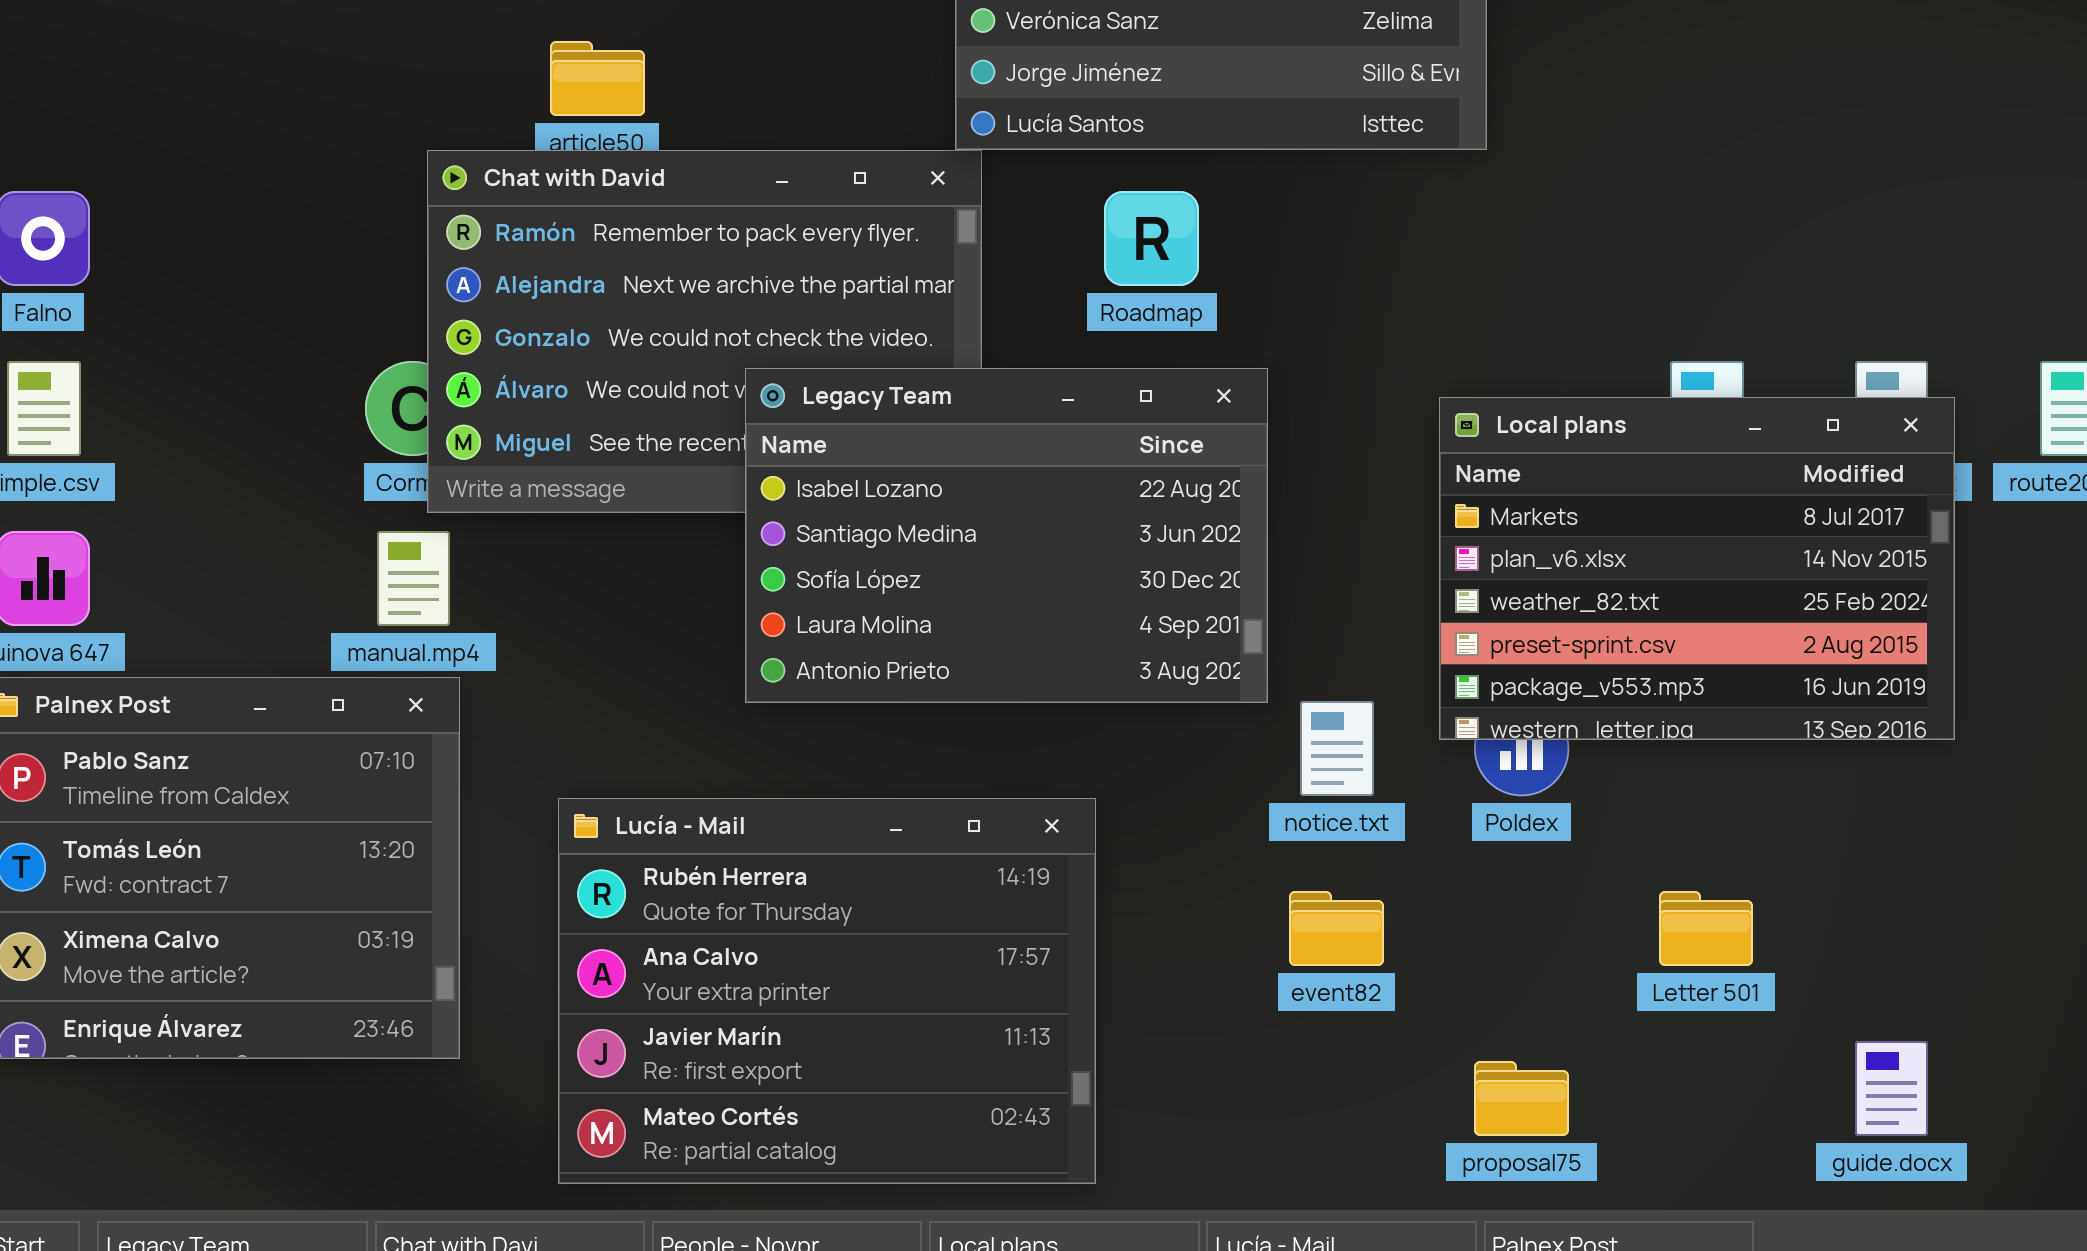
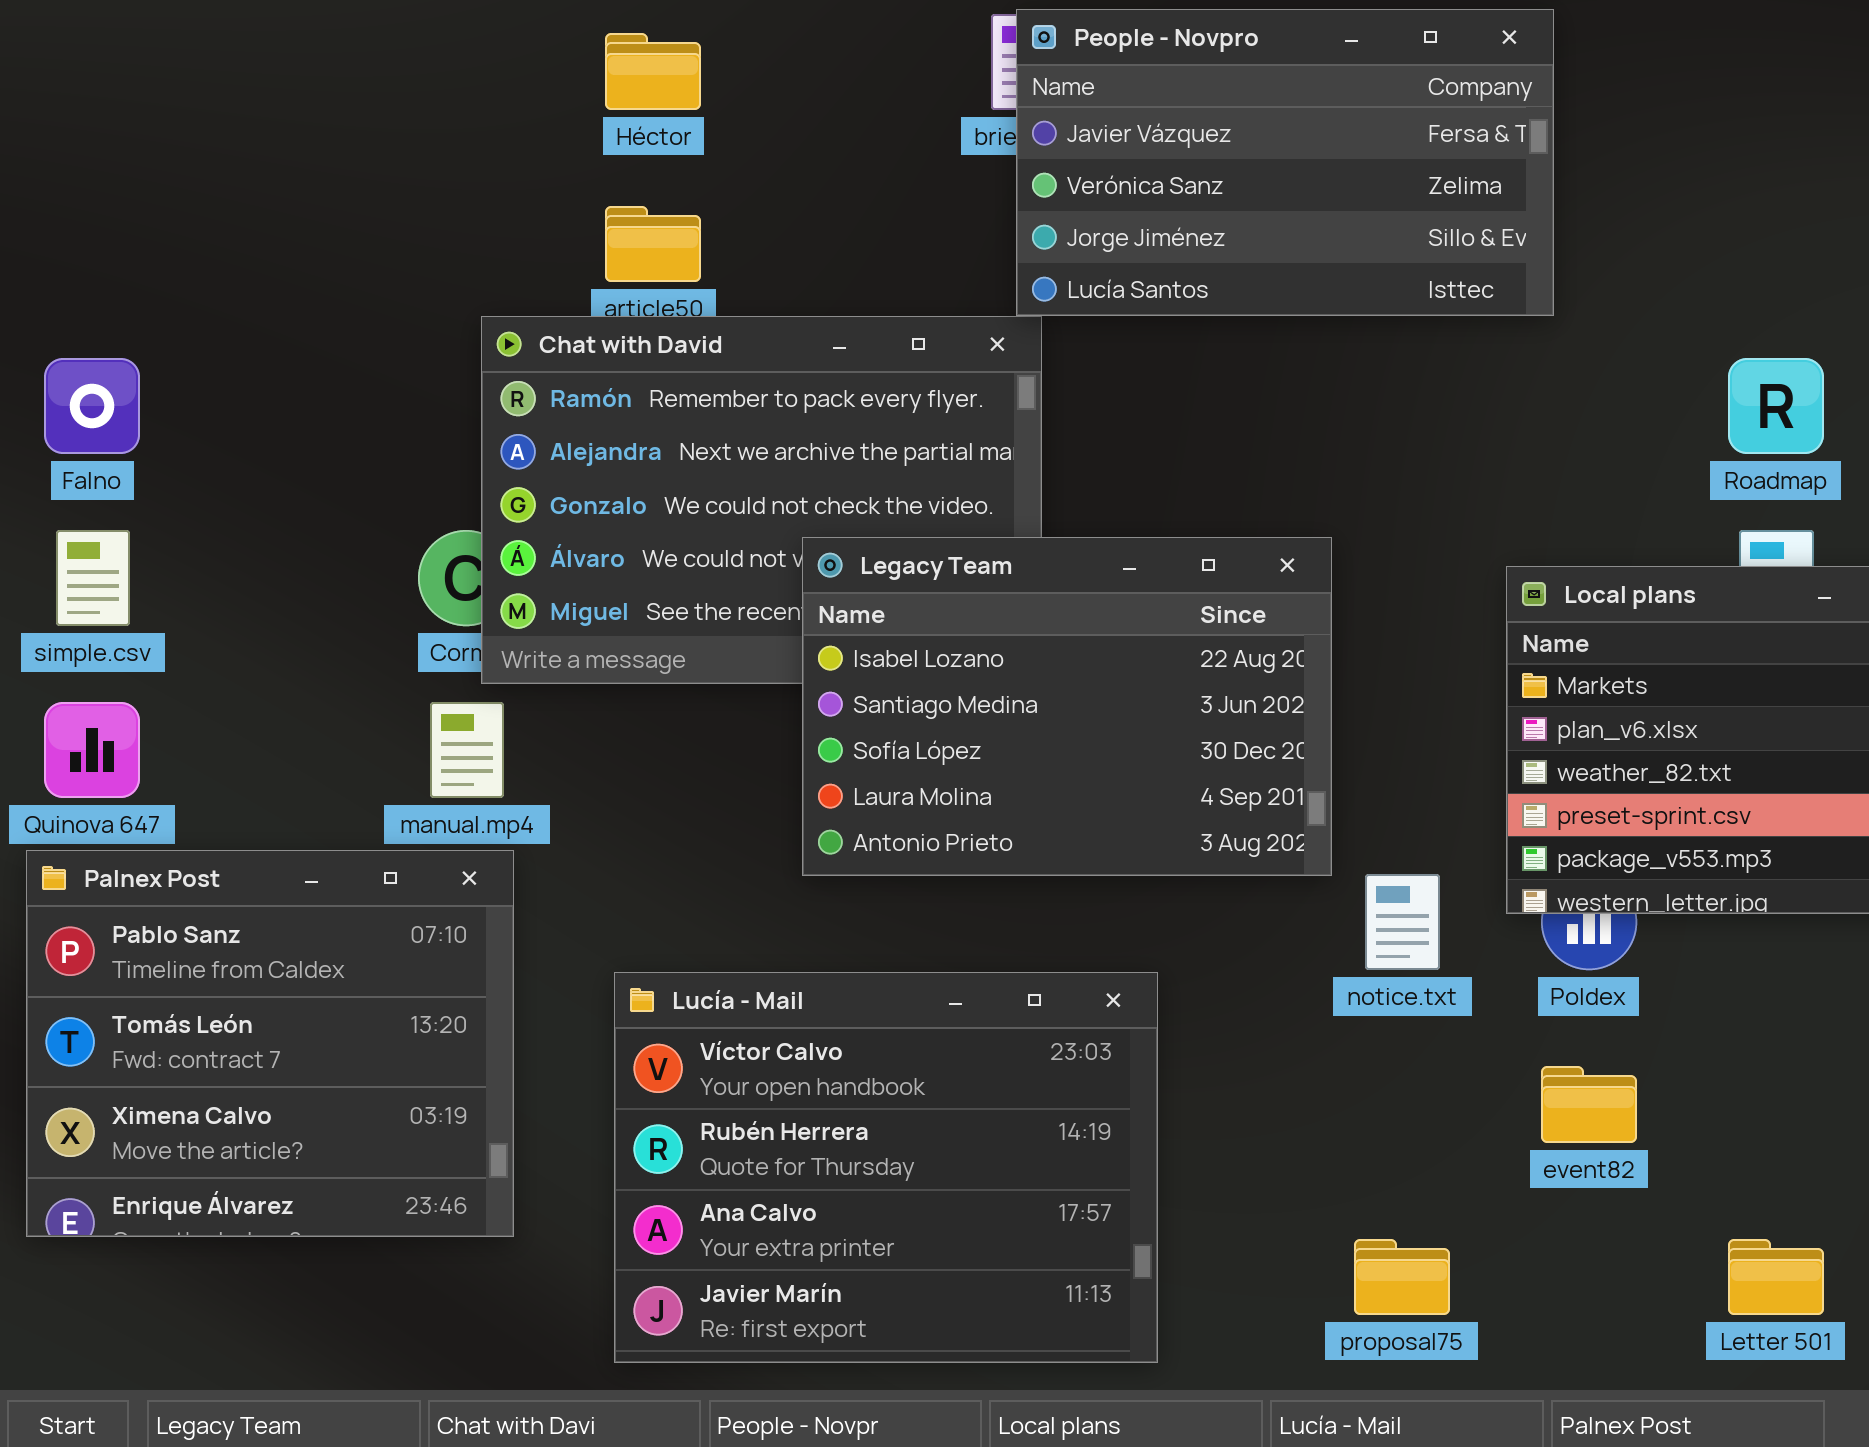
Roadmap: [1104,191,1199,286] -> [1728,358,1824,454], moved
Lucía - Mail: [558,798,1096,1184] -> [614,972,1158,1363], scrolled up 1 row
event82: [1289,891,1384,966] -> [1541,1066,1637,1143], moved
Letter 501: [1659,891,1753,966] -> [1728,1239,1824,1315], moved
proposal75: [1474,1061,1569,1136] -> [1354,1239,1450,1315], moved

